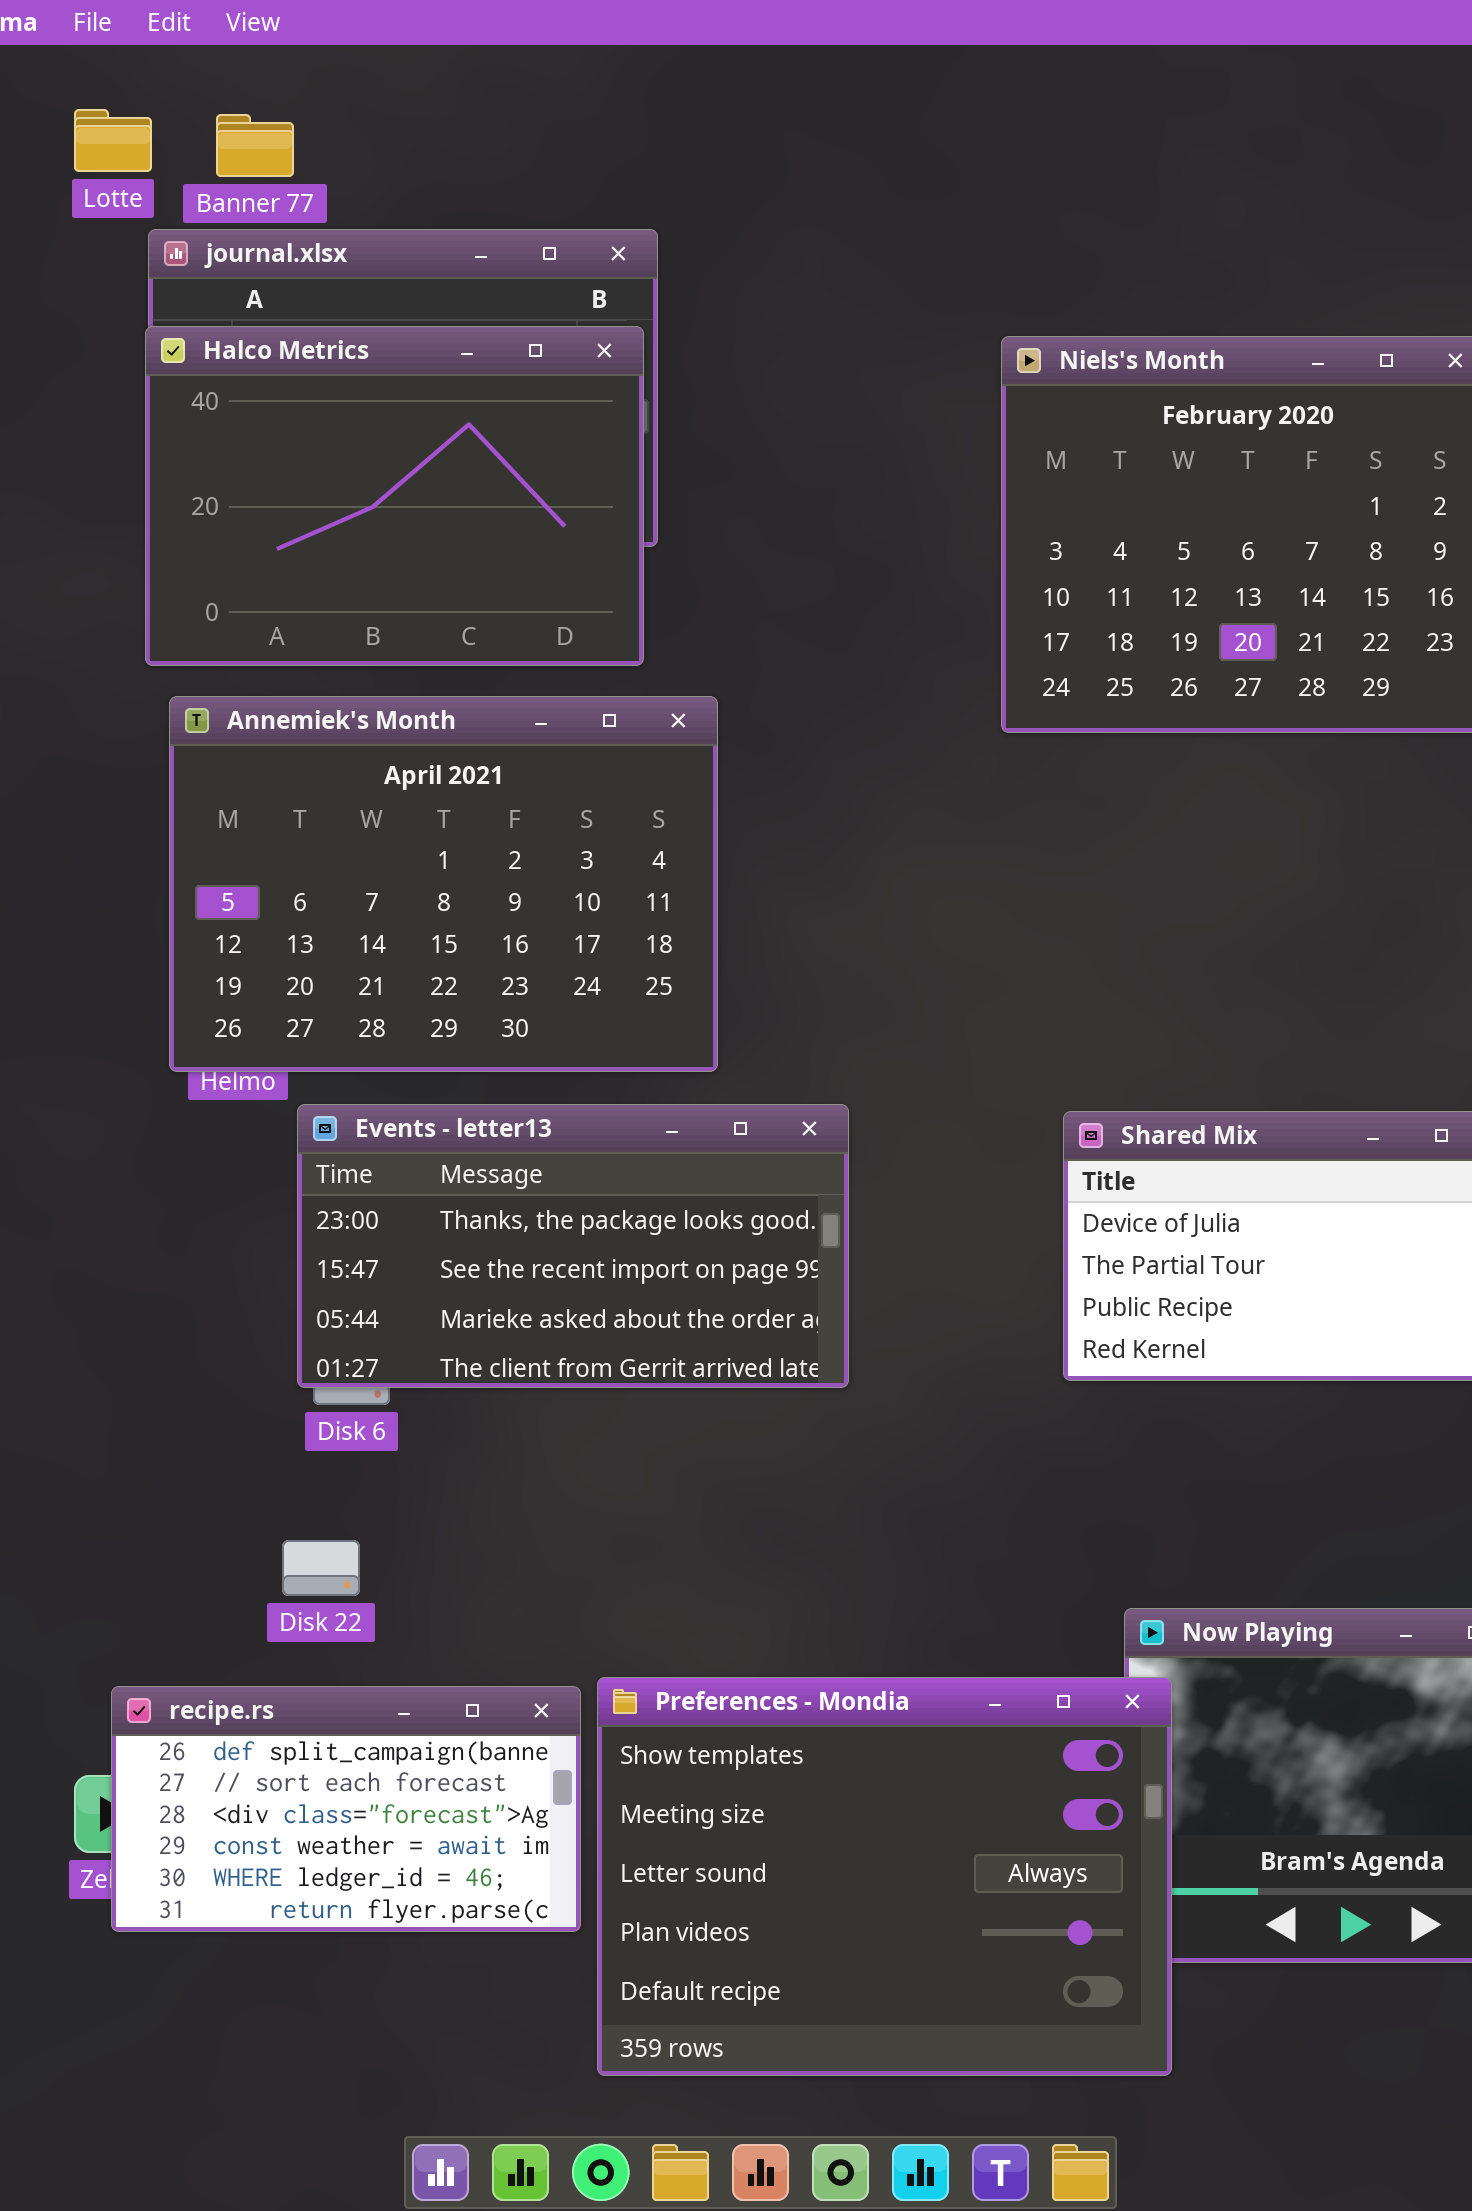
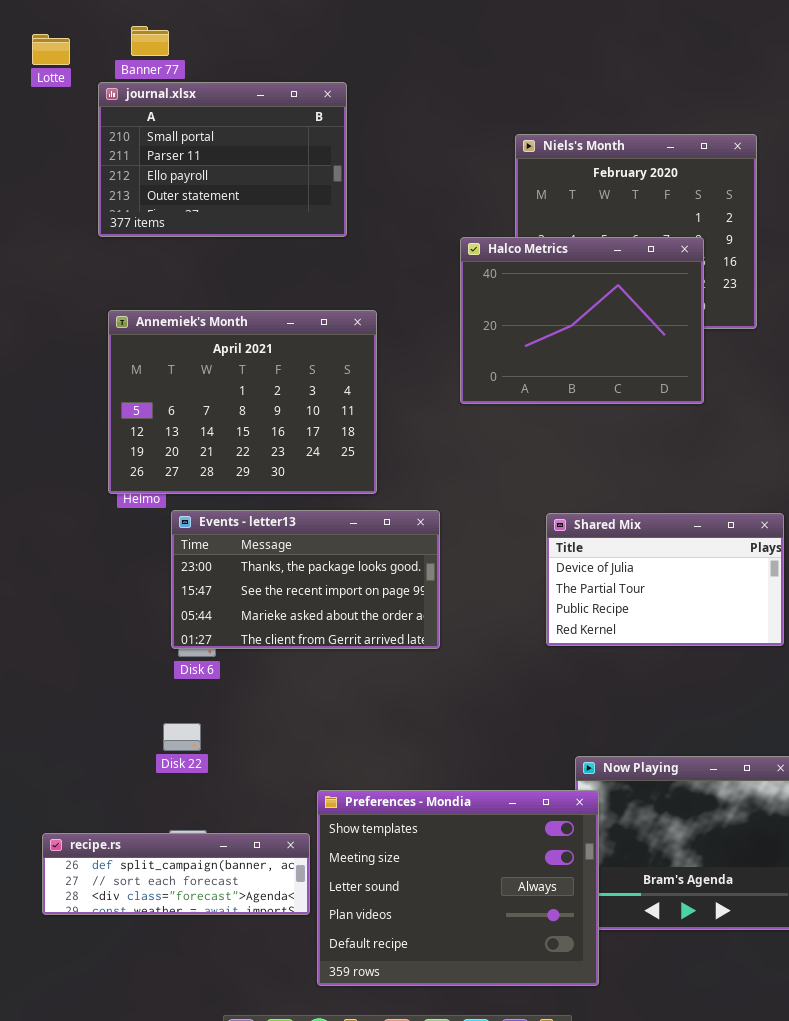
Lotte: [74,109,152,172] -> [32,34,70,65], moved
Halco Metrics: [145,326,644,666] -> [460,237,704,404], moved
recipe.rs: [111,1686,581,1932] -> [42,833,310,915], resized

